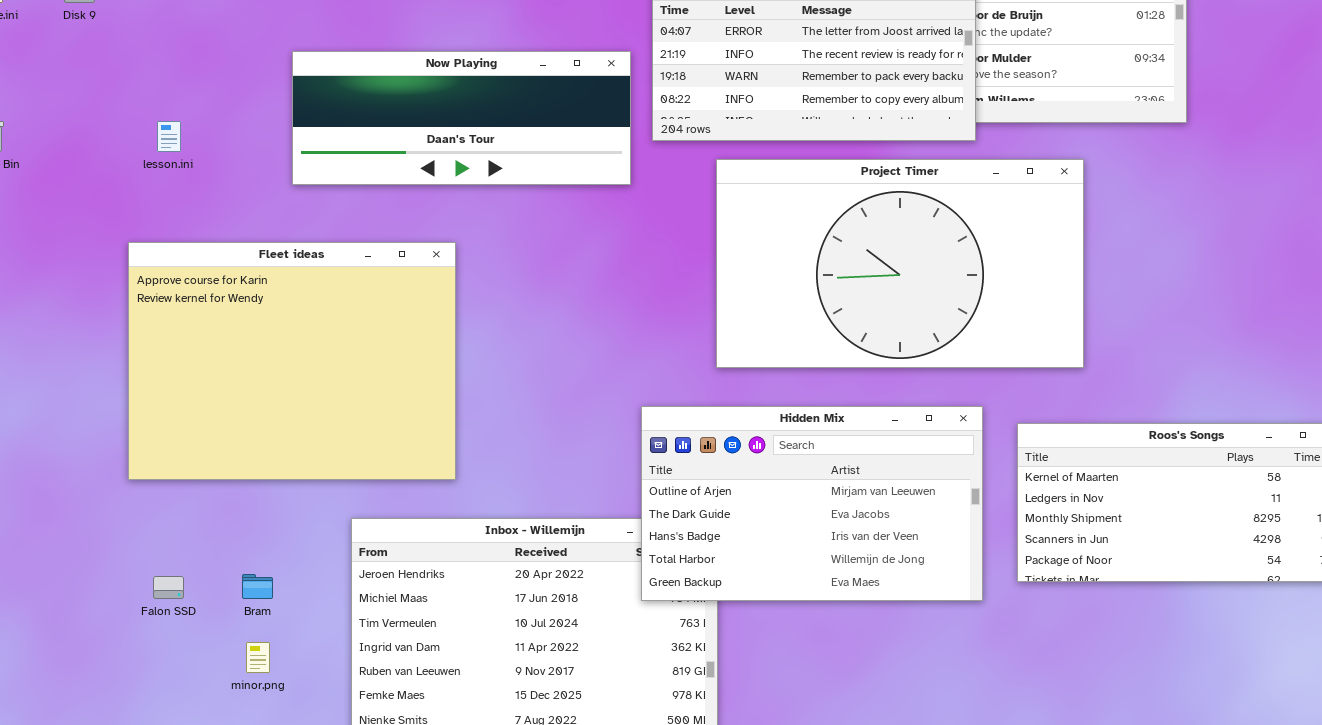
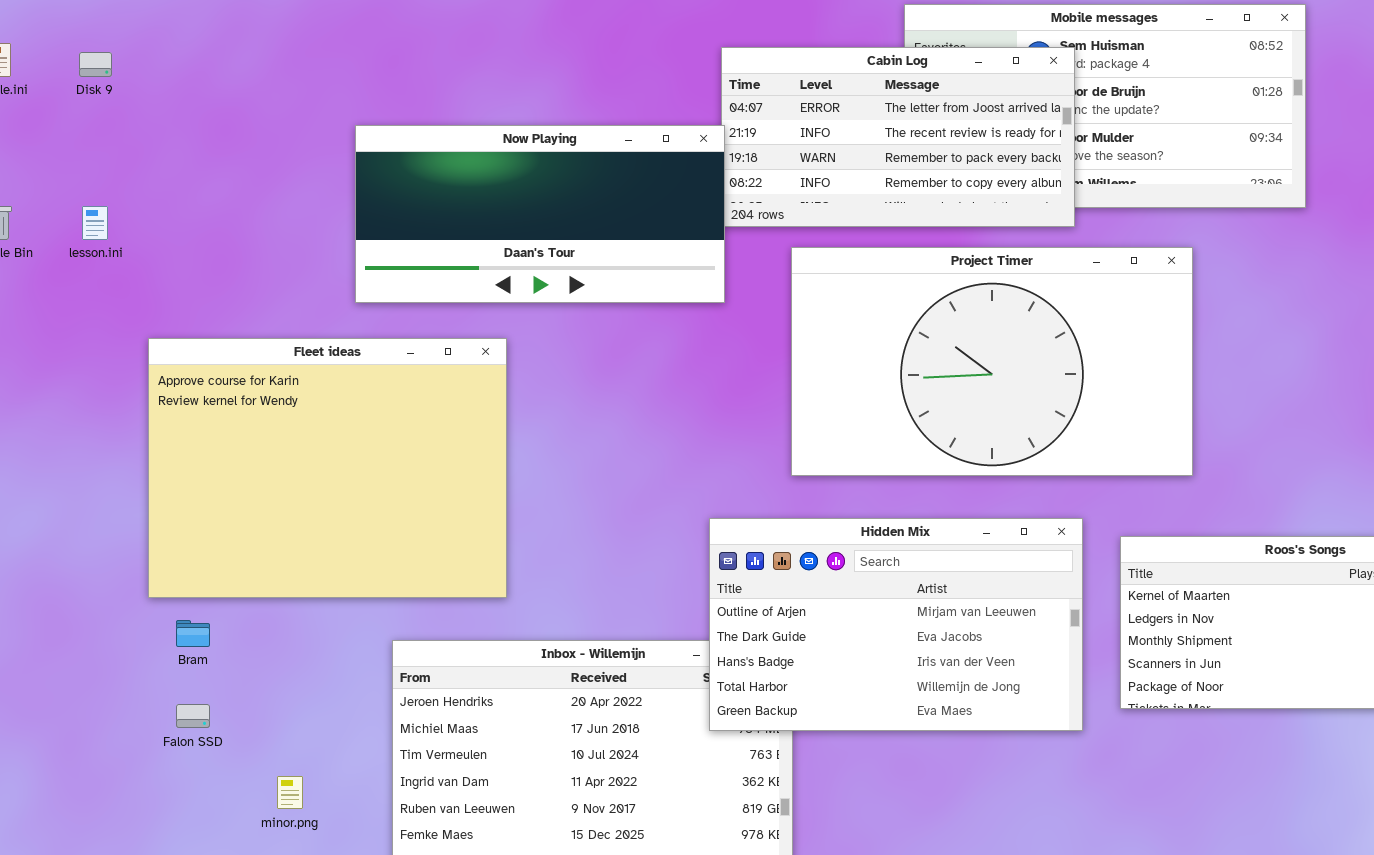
Now Playing: [292,51,631,185] -> [355,125,725,303], moved, resized
lesson.ini: [157,121,181,152] -> [82,206,108,240], moved
Bram: [242,574,273,599] -> [176,620,210,647], moved

